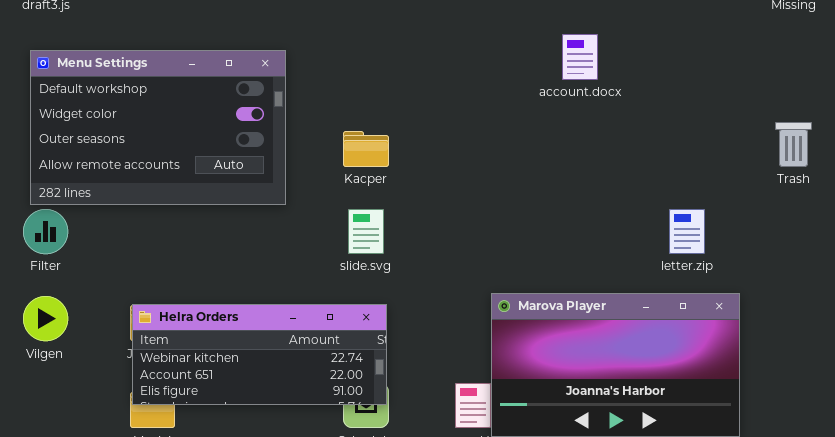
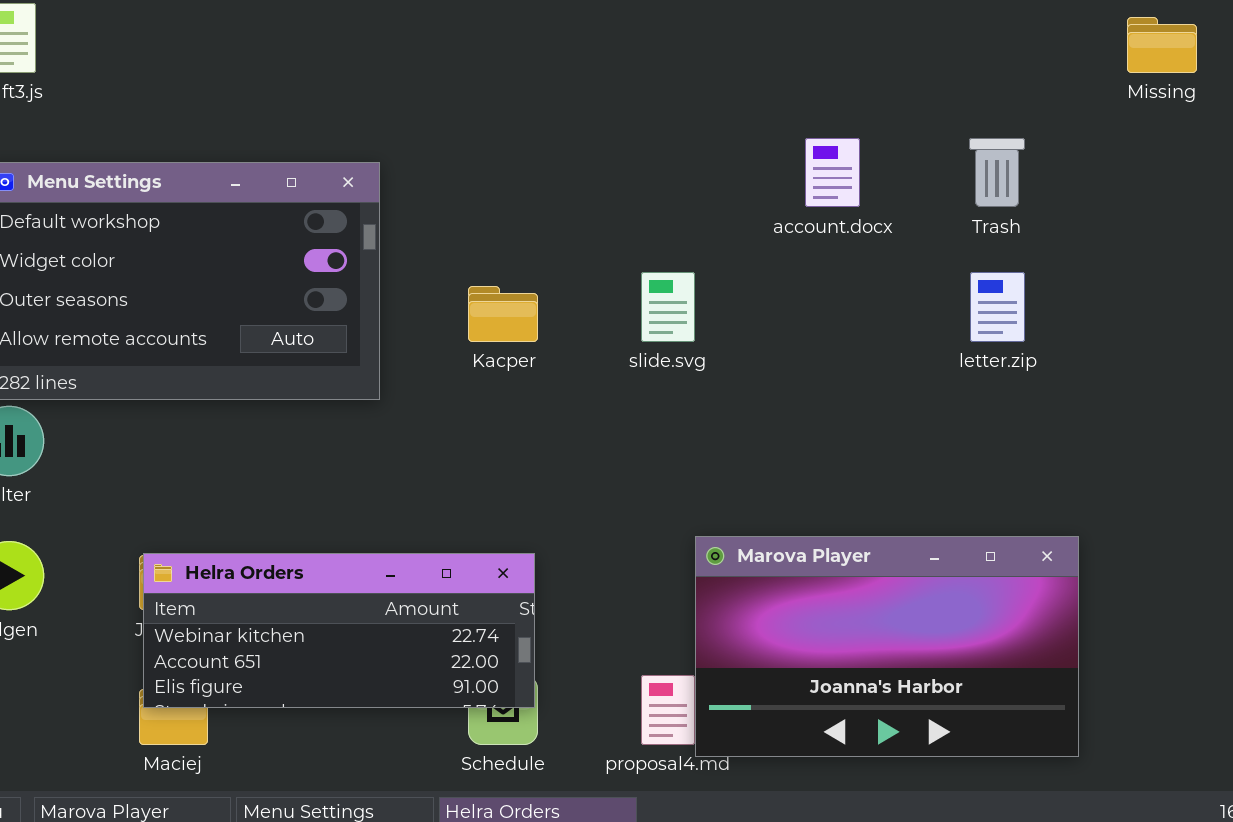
Trash: [775,122,812,167] -> [969,138,1025,207], moved
slide.svg: [348,209,384,254] -> [641,272,695,342], moved
letter.zip: [669,209,705,254] -> [970,272,1025,342], moved

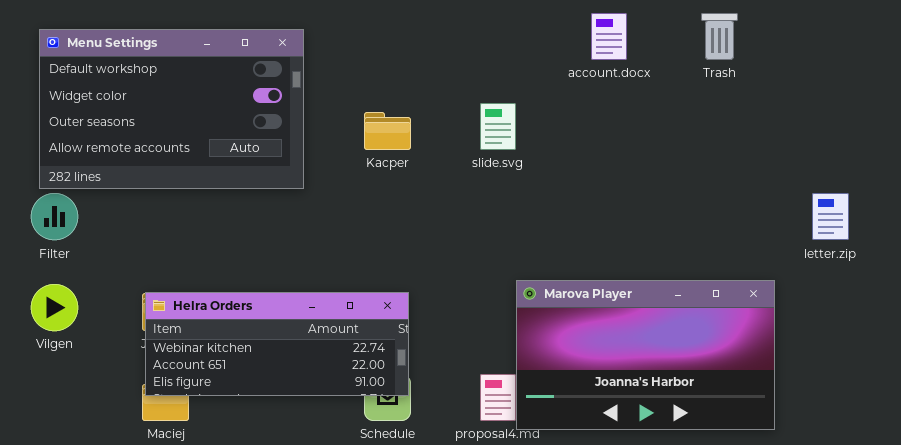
letter.zip: [970,272,1025,342] -> [812,193,849,240], moved

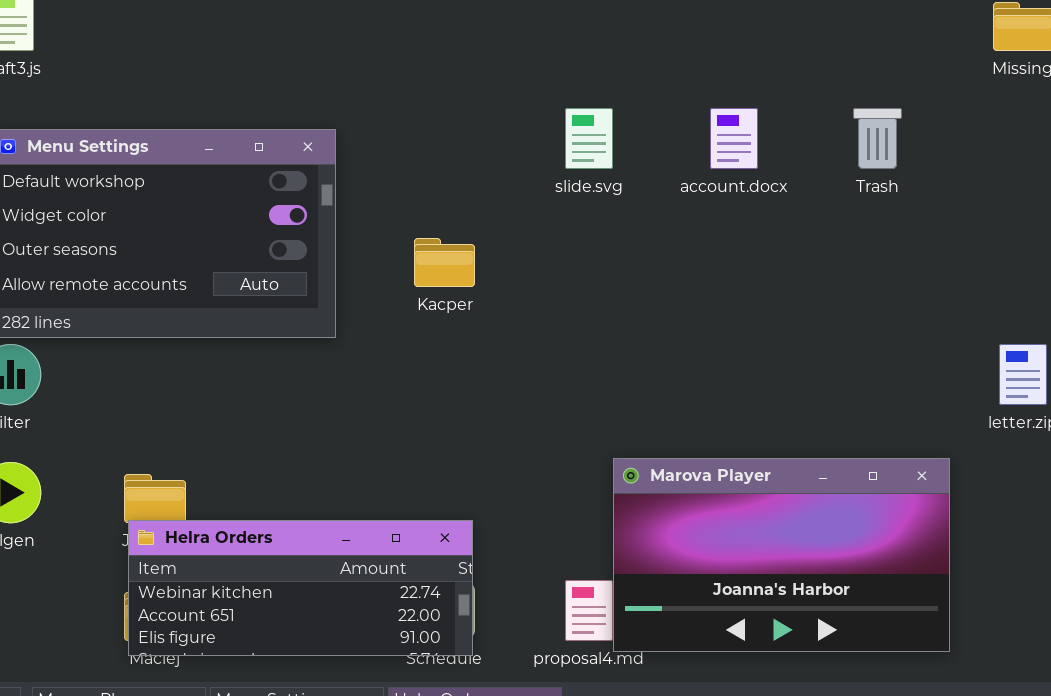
slide.svg: [480,103,516,150] -> [565,108,613,169], moved
Helra Orders: [145,292,409,396] -> [128,520,473,656], moved

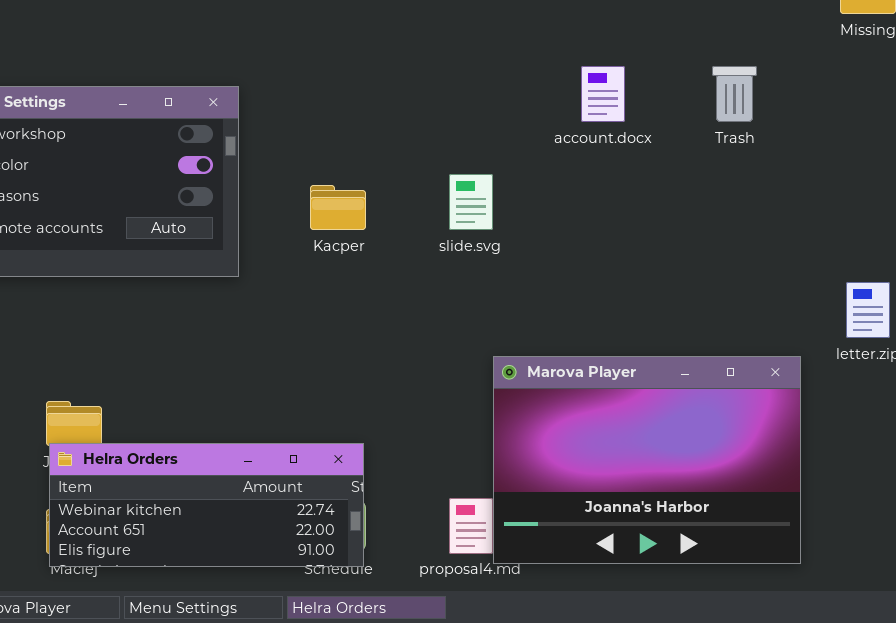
slide.svg: [565,108,613,169] -> [449,174,493,230], moved
Marova Player: [613,458,950,652] -> [493,356,801,564], resized

